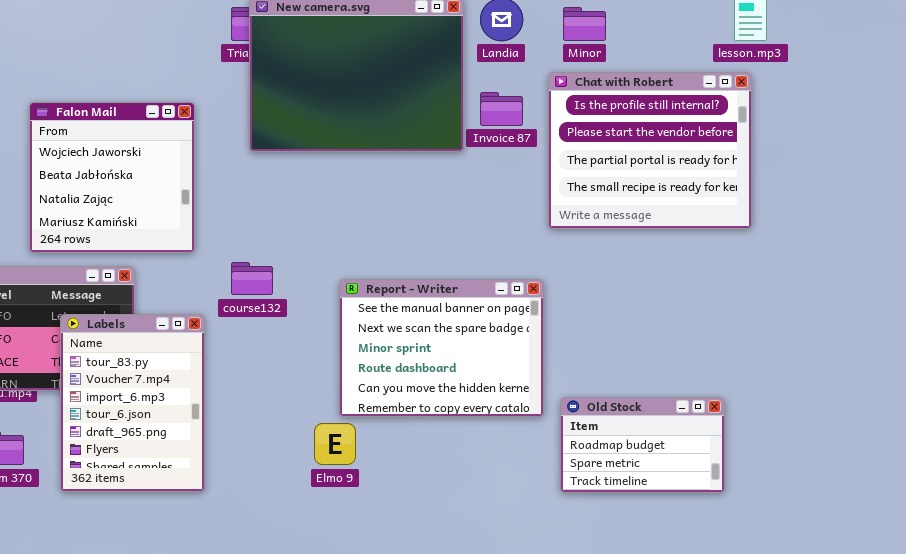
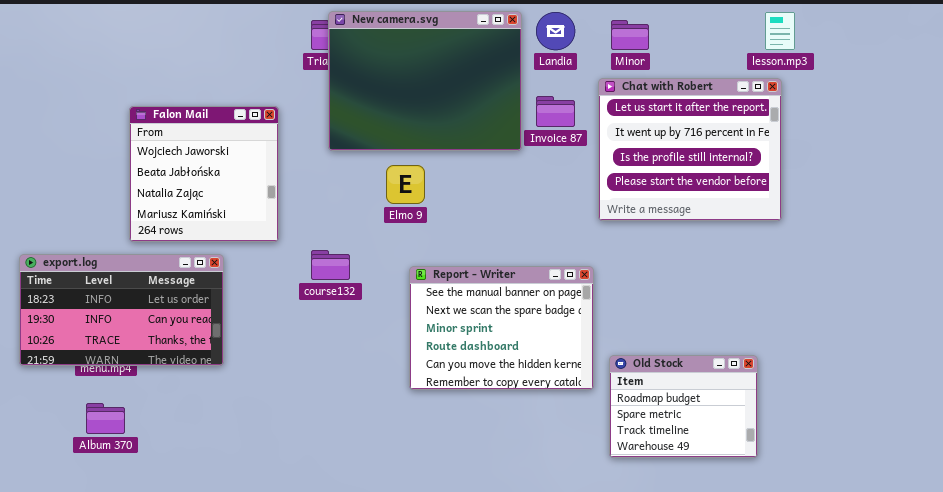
Chat with Robert: [548,72,752,229] -> [598,78,782,221], scrolled up 2 rows
Labels: [60,314,205,492] -> none, closed
Old Stock: [560,397,725,493] -> [609,355,758,458], resized
Elmo 9: [314,423,356,465] -> [386,165,425,204], moved

